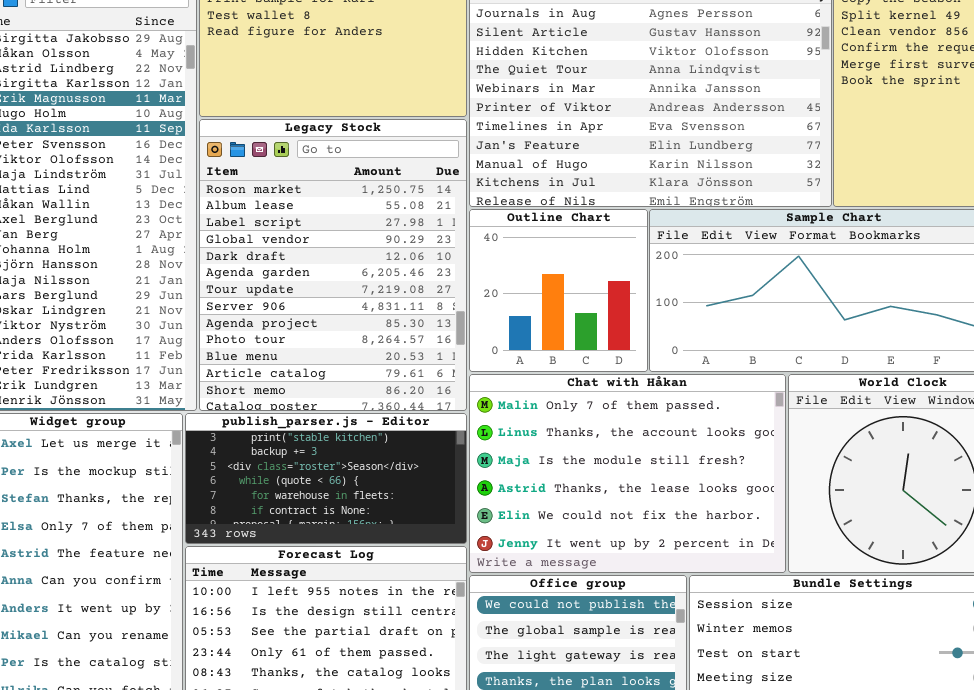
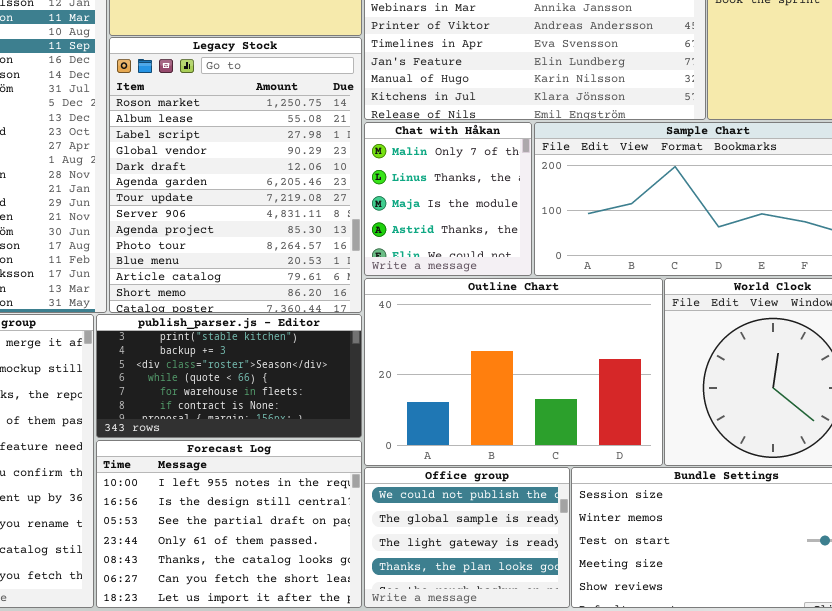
Outline Chart: [469,209,648,372] -> [364,278,663,466], moved, resized
Chat with Håkan: [469,374,786,573] -> [364,122,532,276], moved, resized

